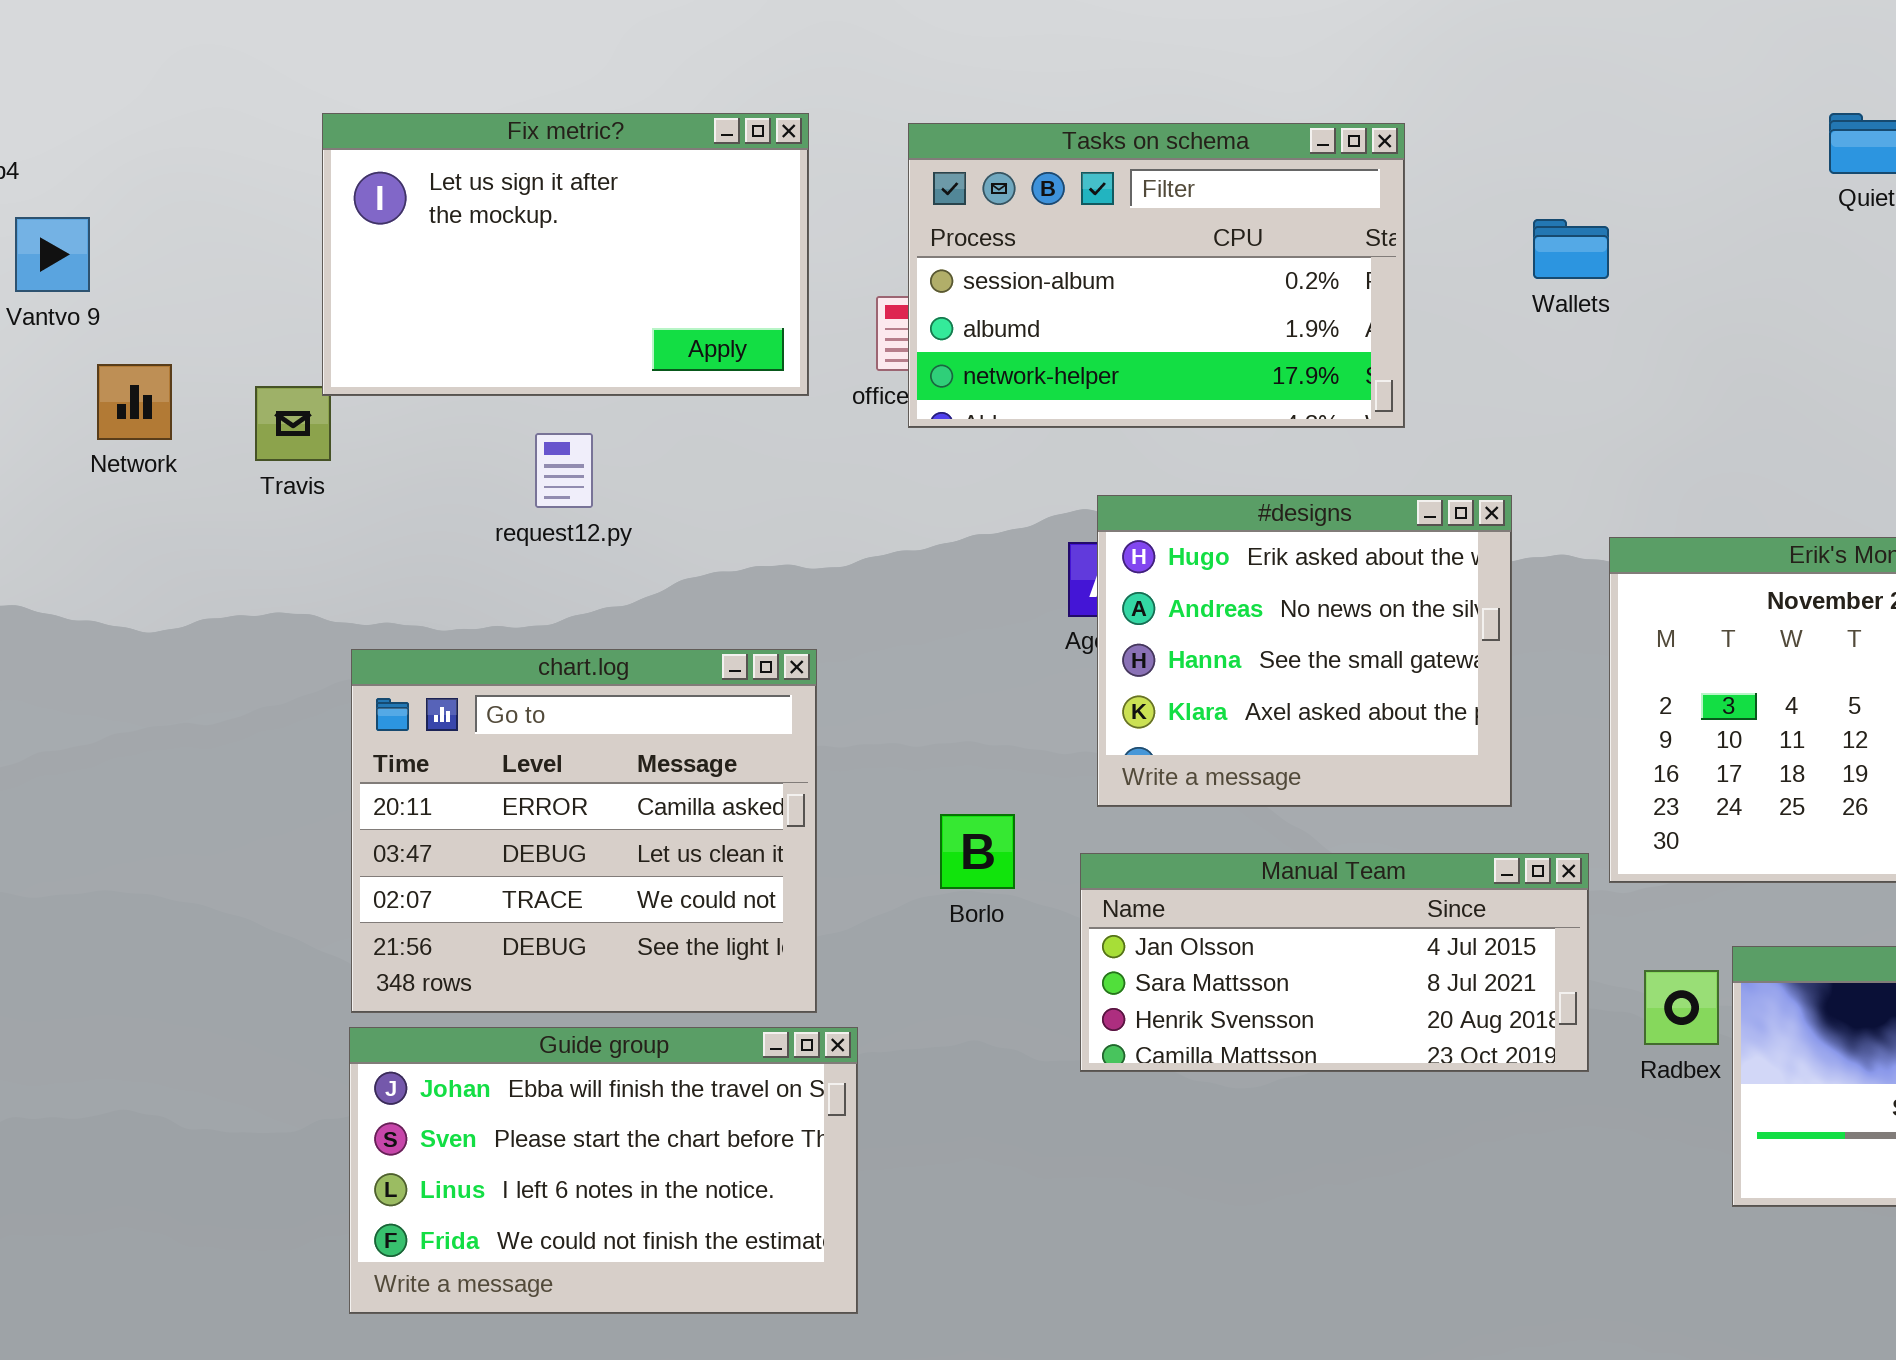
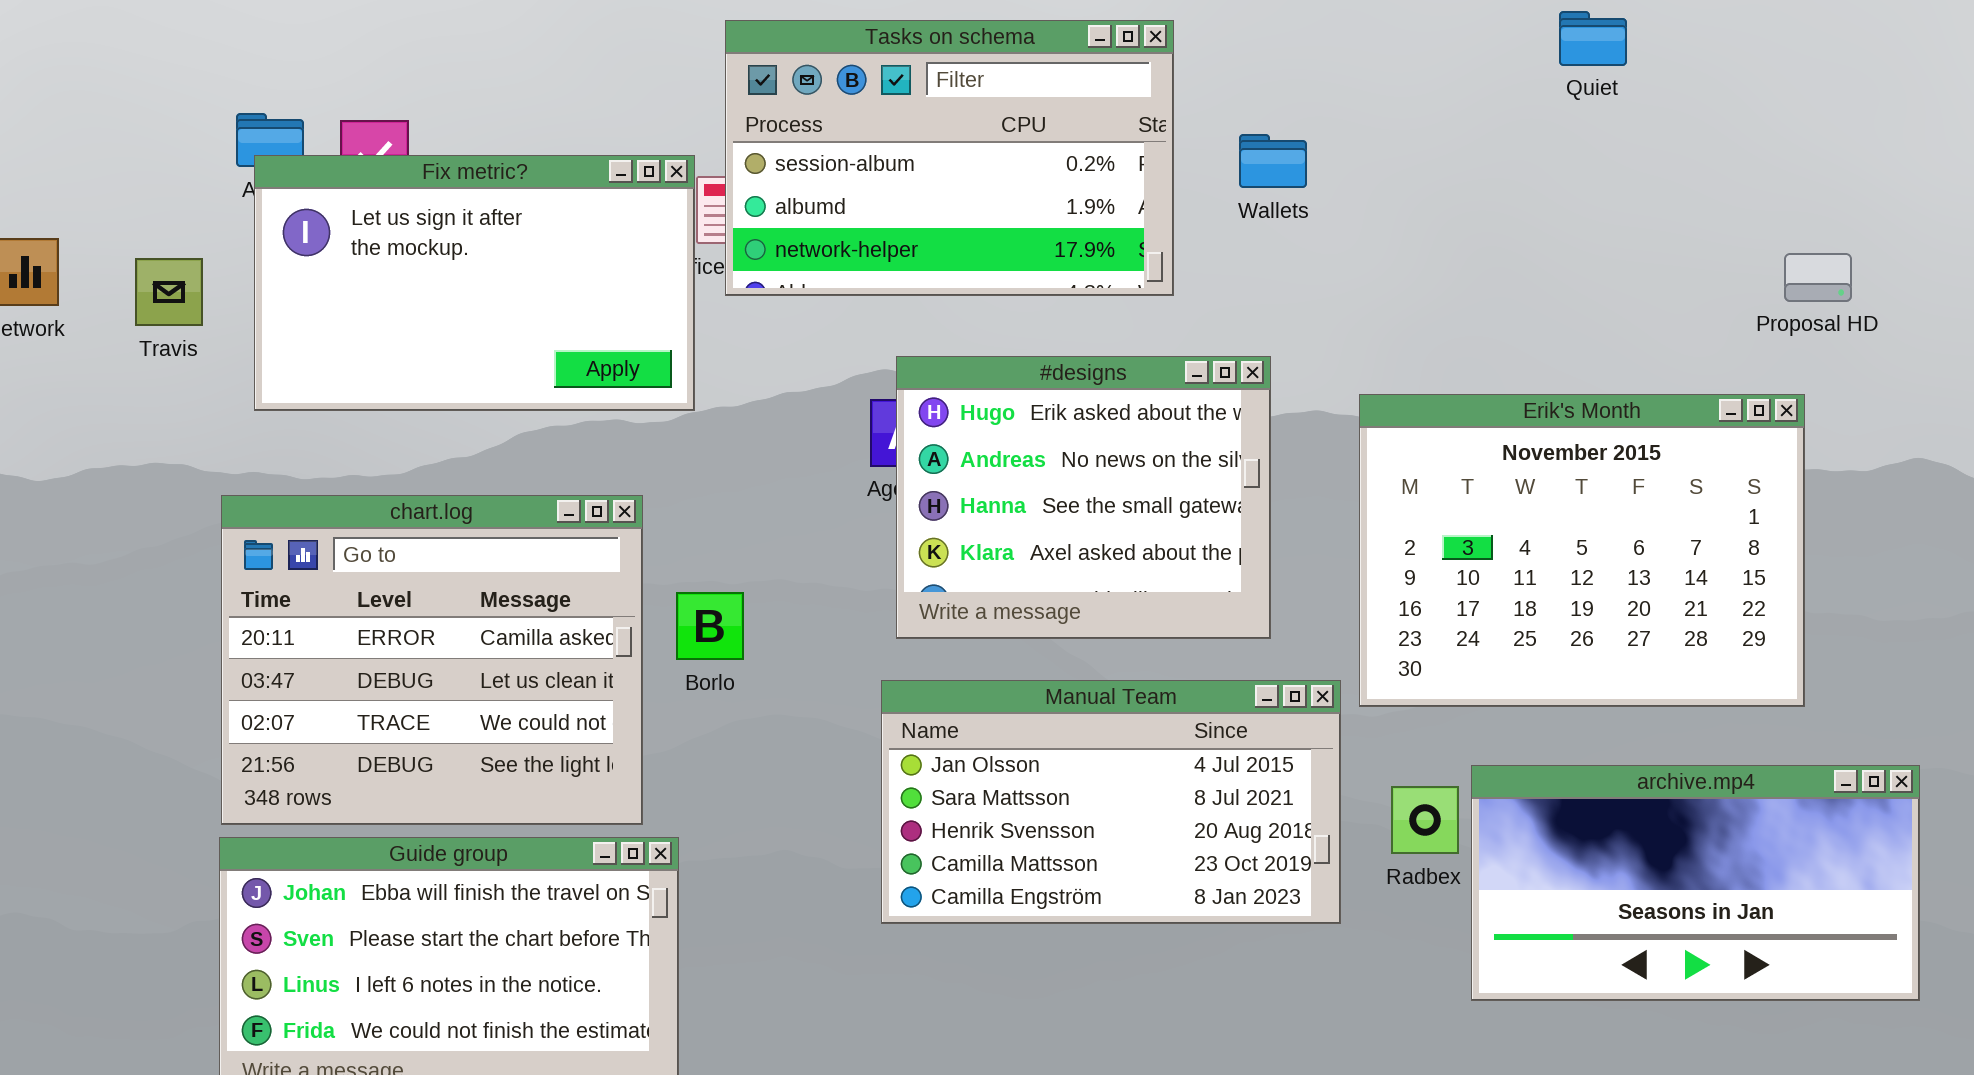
Fix metric?: [322,113,809,396] -> [254,155,695,411], moved
Wallets: [1533,219,1609,279] -> [1239,134,1307,188], moved
Borlo: [940,814,1015,889] -> [676,592,744,660], moved
Manual Team: [1080,853,1589,1072] -> [881,680,1341,924], resized

